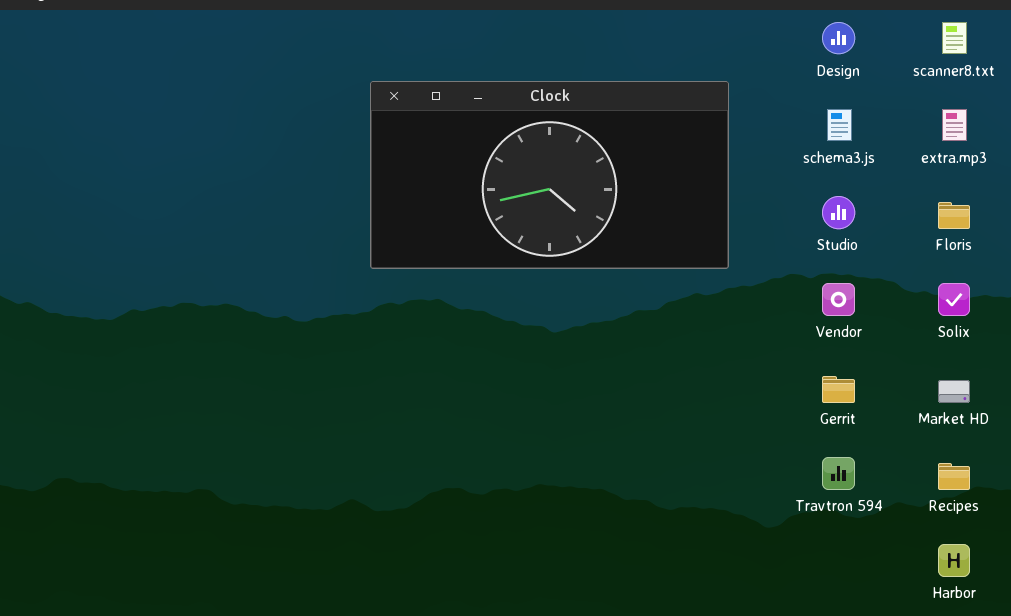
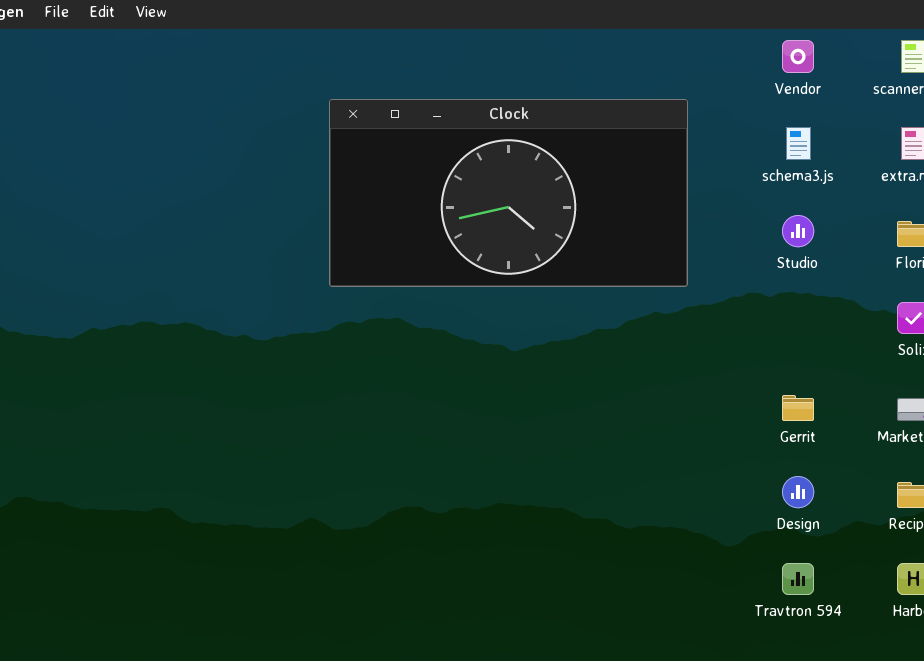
Design: [822,22,855,54] -> [782,476,814,508], moved
Vendor: [822,283,855,316] -> [782,40,814,73], moved
Travtron 594: [822,457,855,490] -> [782,563,814,595], moved

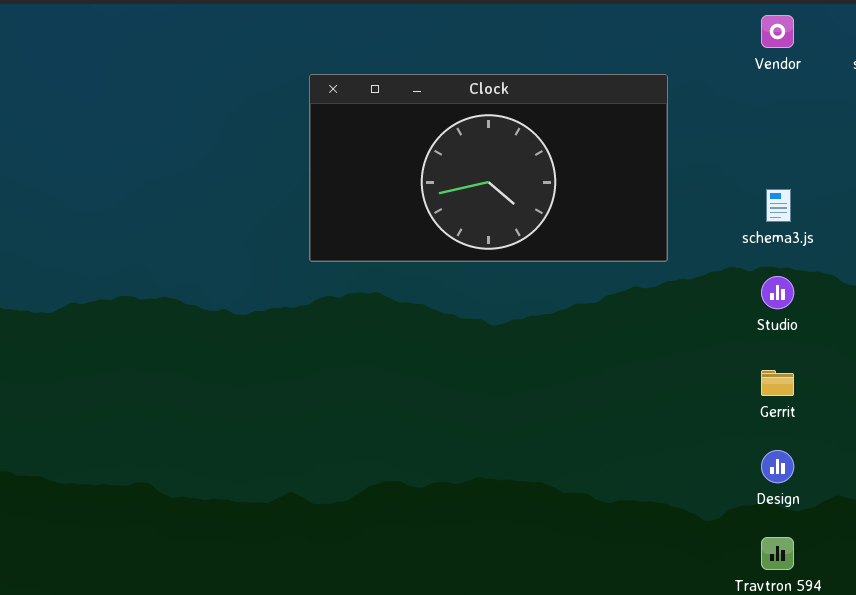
schema3.js: [786,127,811,160] -> [766,189,791,222], moved
Studio: [782,215,814,247] -> [761,276,794,309], moved

